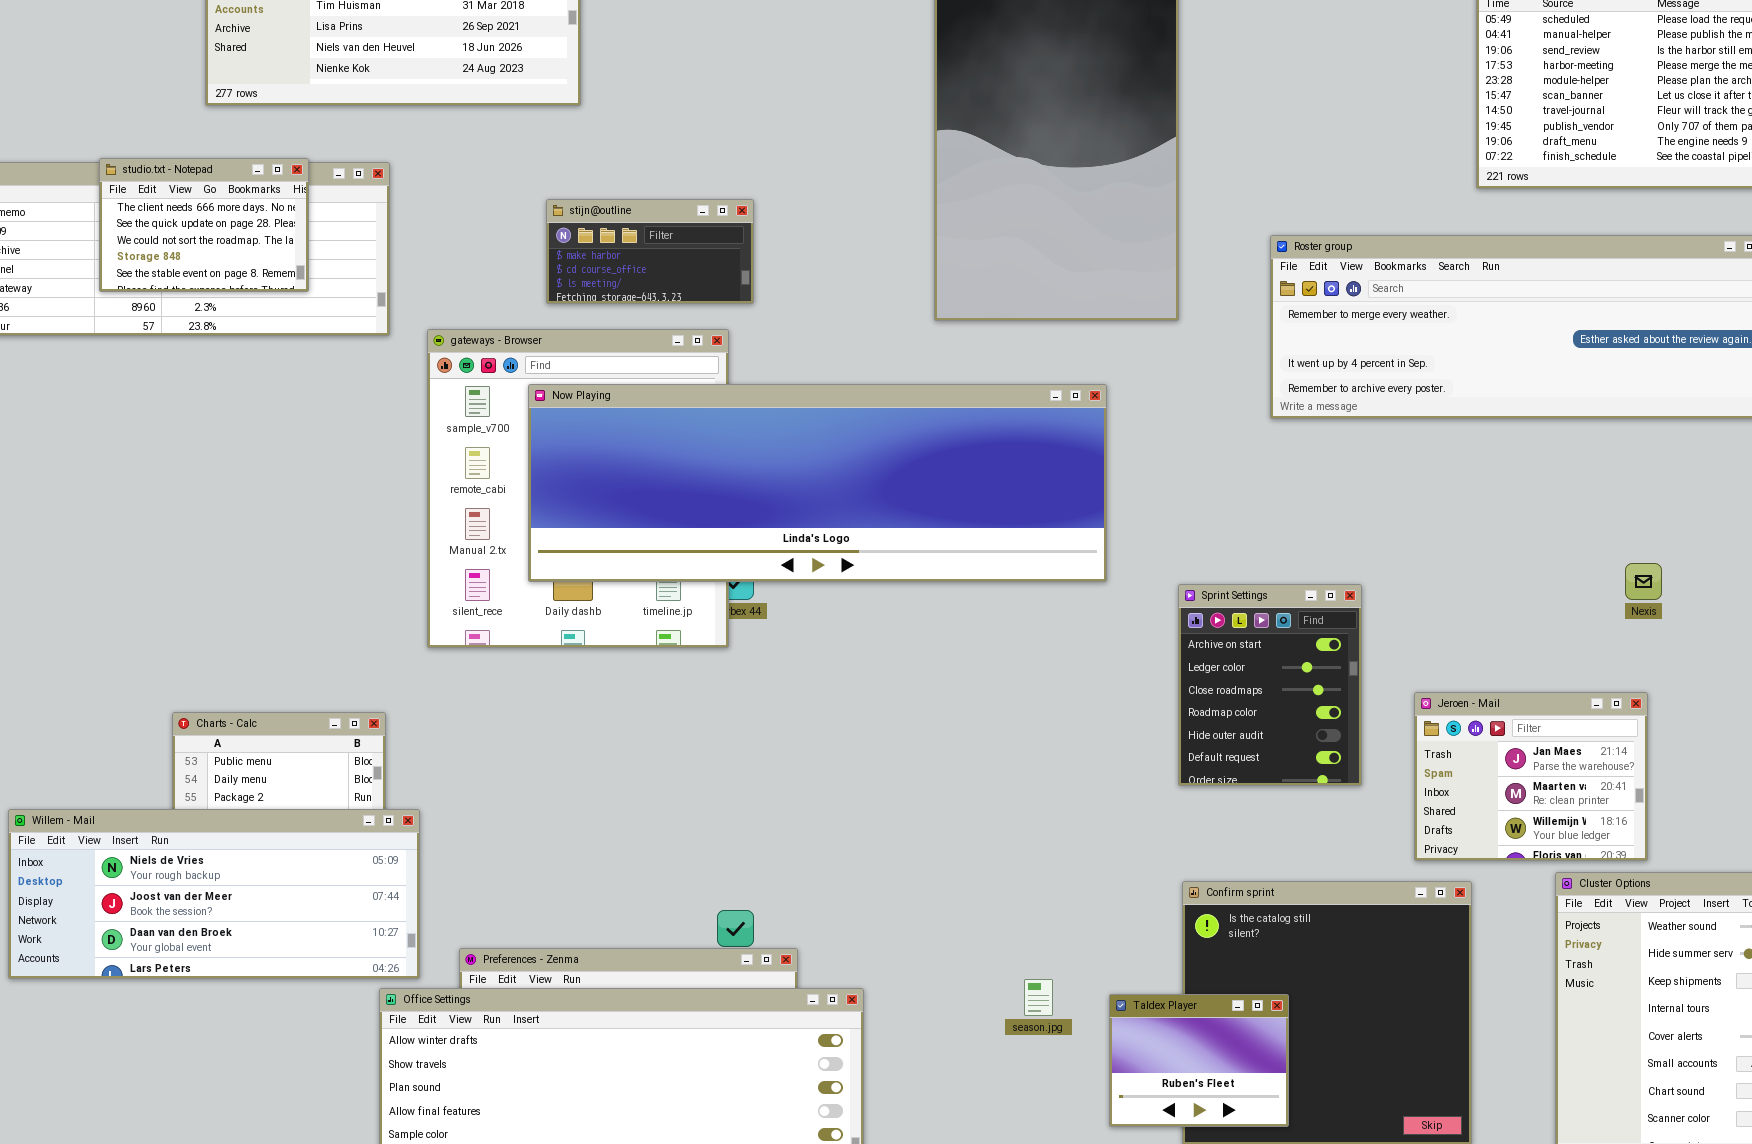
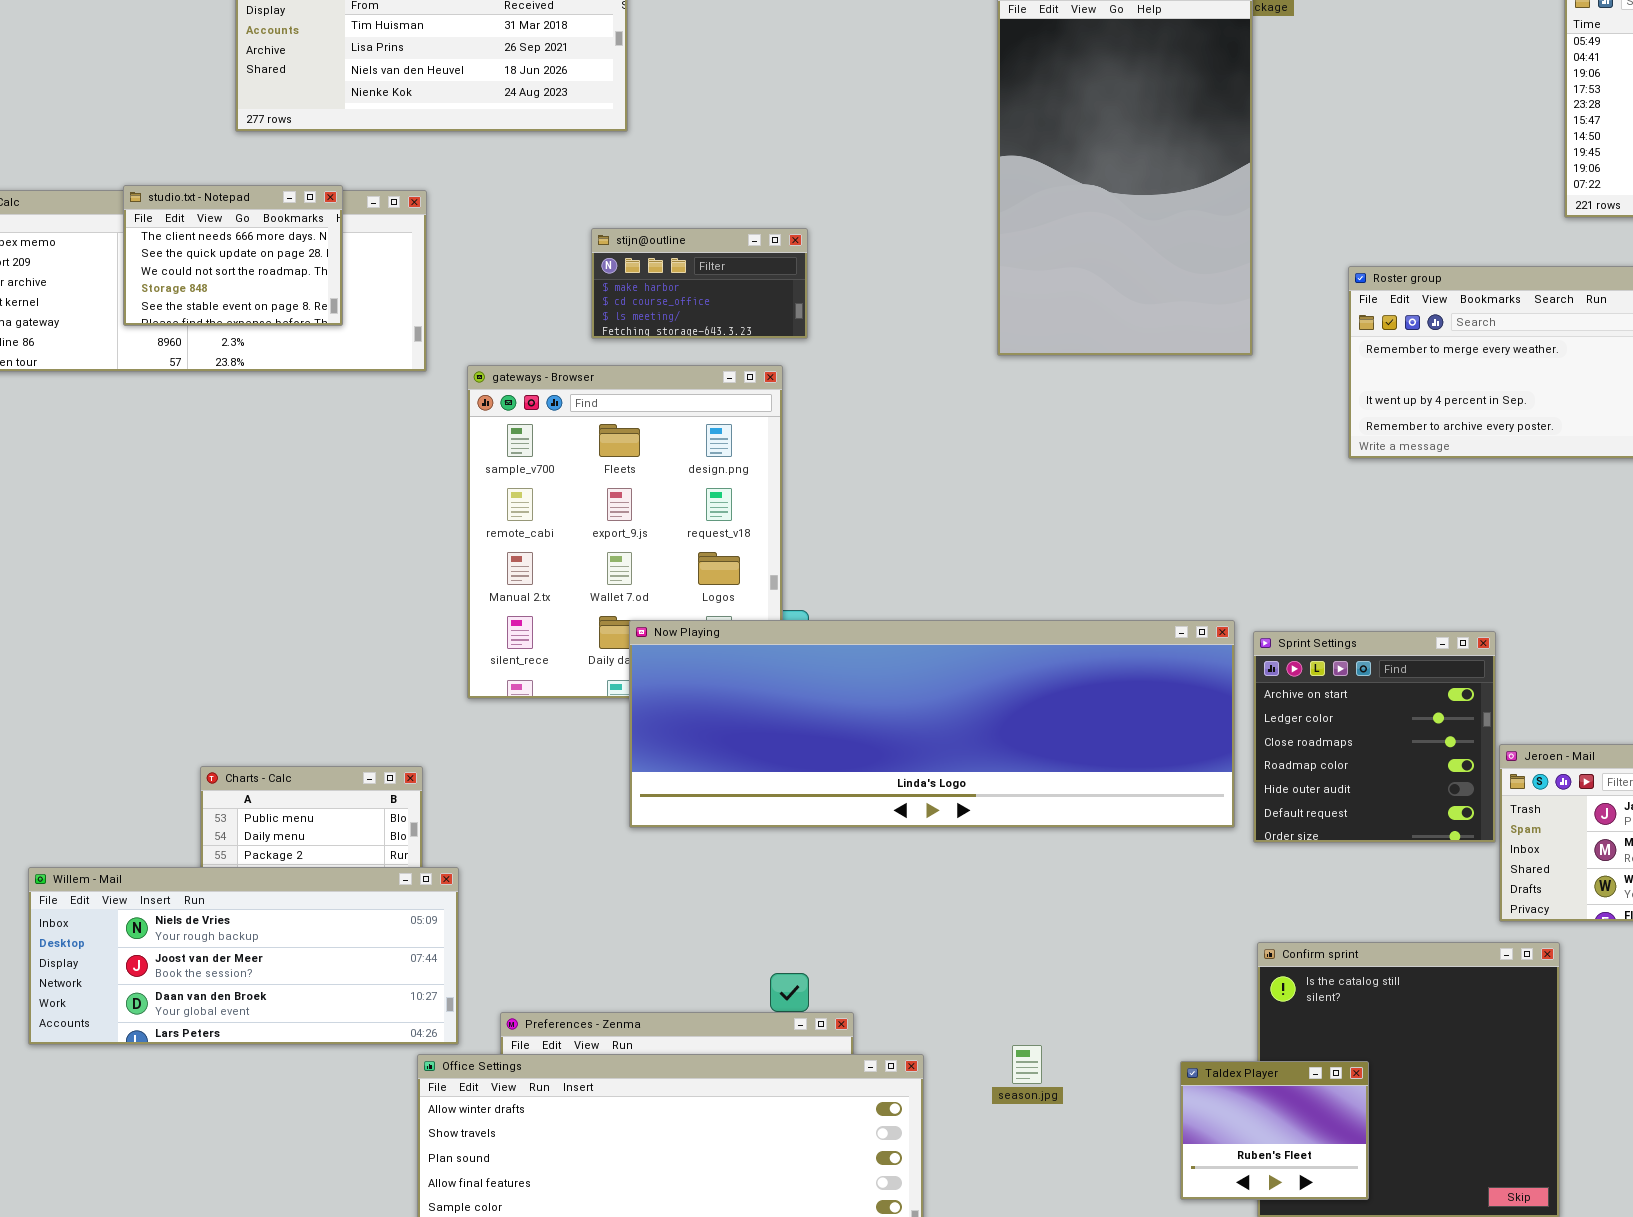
Now Playing: [528,384,1107,582] -> [629,620,1235,828], moved
Sprint Settings: [1178,584,1362,786] -> [1253,631,1496,843], resized
season.jpg: [1024,979,1053,1016] -> [1012,1045,1042,1084], moved

